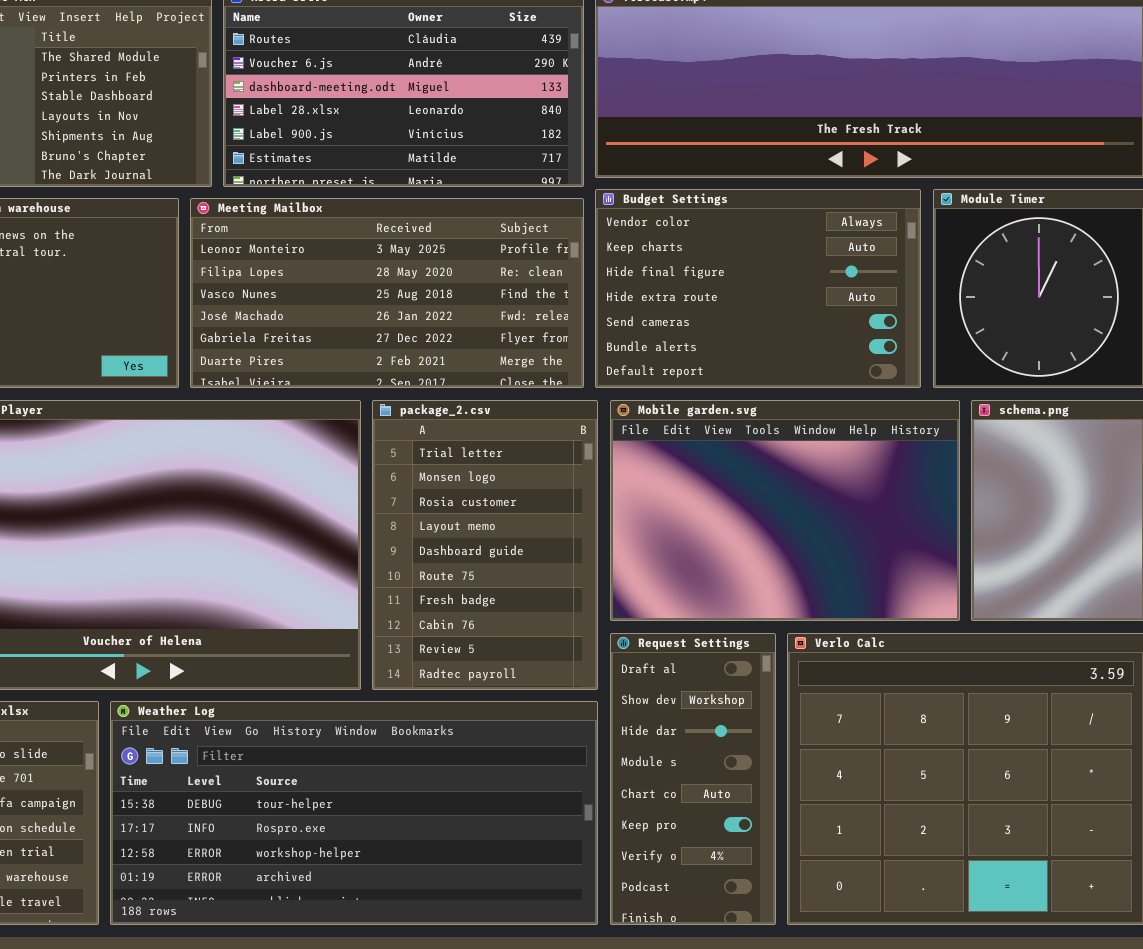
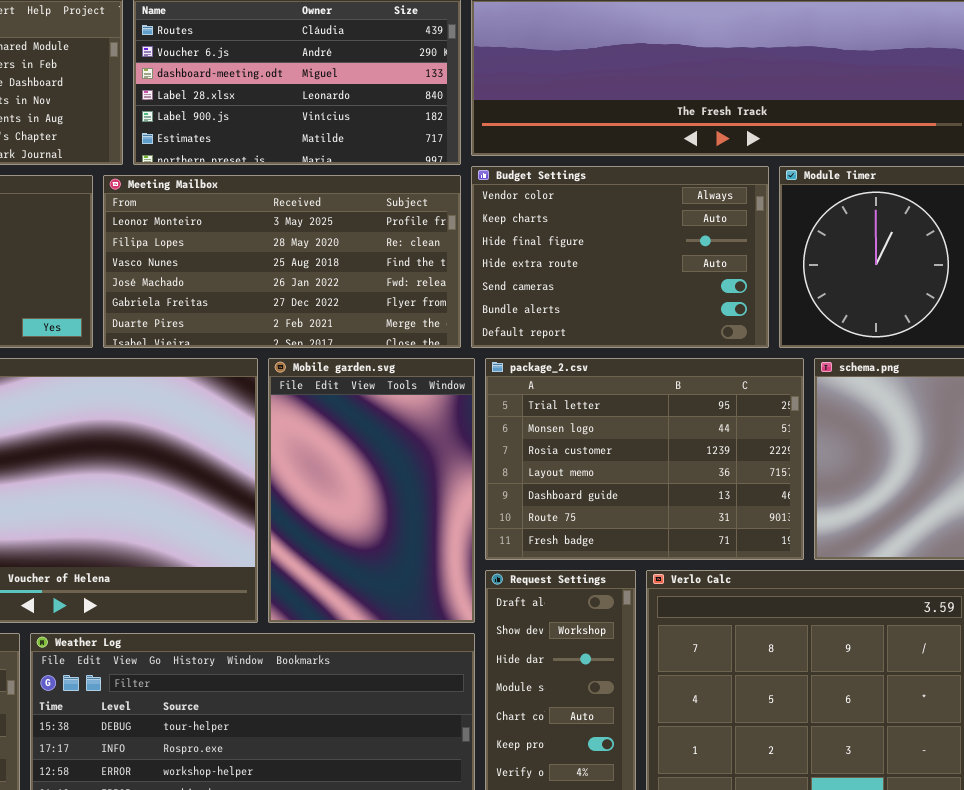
package_2.csv: [372,400,598,690] -> [485,358,804,560], moved, resized
Mobile garden.svg: [610,400,960,621] -> [268,358,475,623], moved, resized

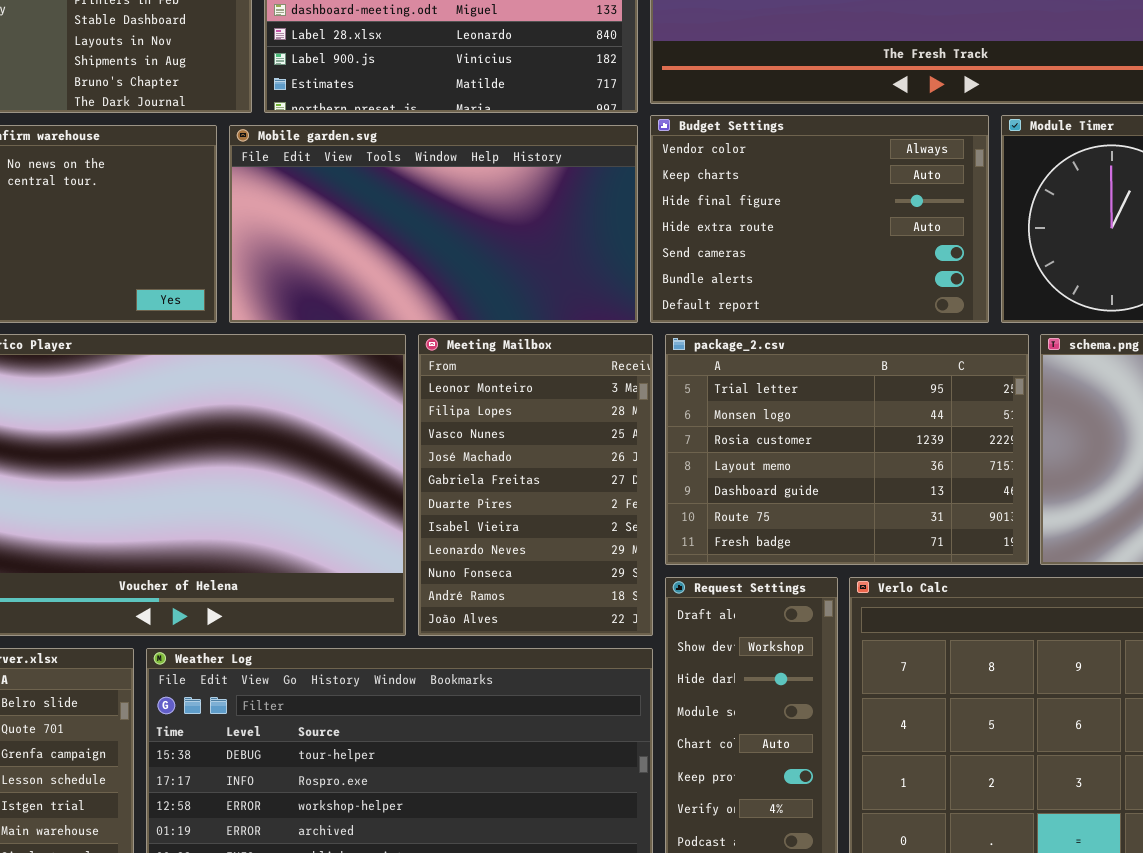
Meeting Mailbox: [103,175,461,348] -> [418,334,653,636], moved, resized
Mobile garden.svg: [268,358,475,623] -> [229,125,638,323], moved, resized

